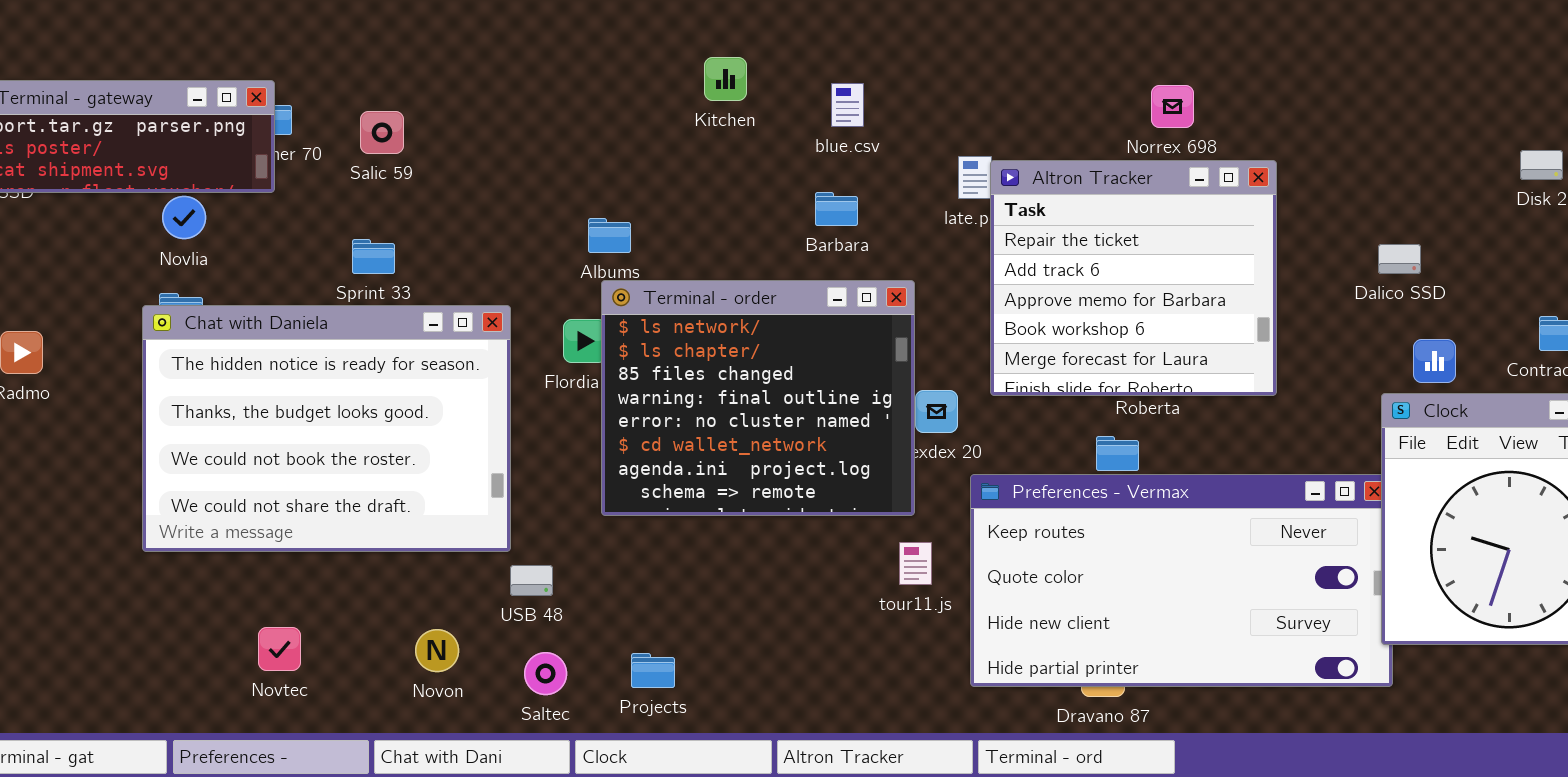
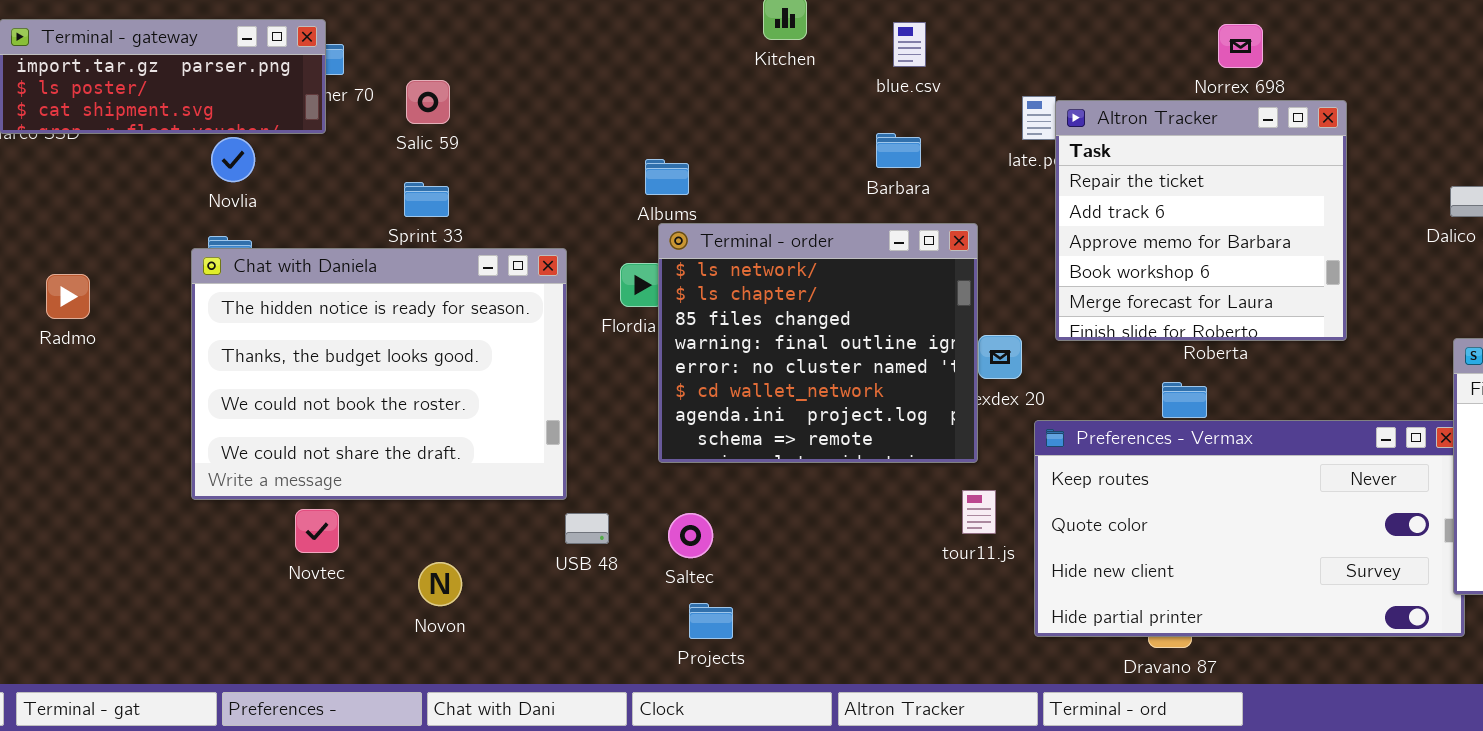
Salic 59: [360,111,404,154] -> [406,80,450,124], moved
Novtec: [258,627,301,671] -> [295,509,339,553], moved
Novon: [415,629,459,672] -> [418,562,462,606], moved
Saltec: [524,652,567,695] -> [668,513,713,558], moved

